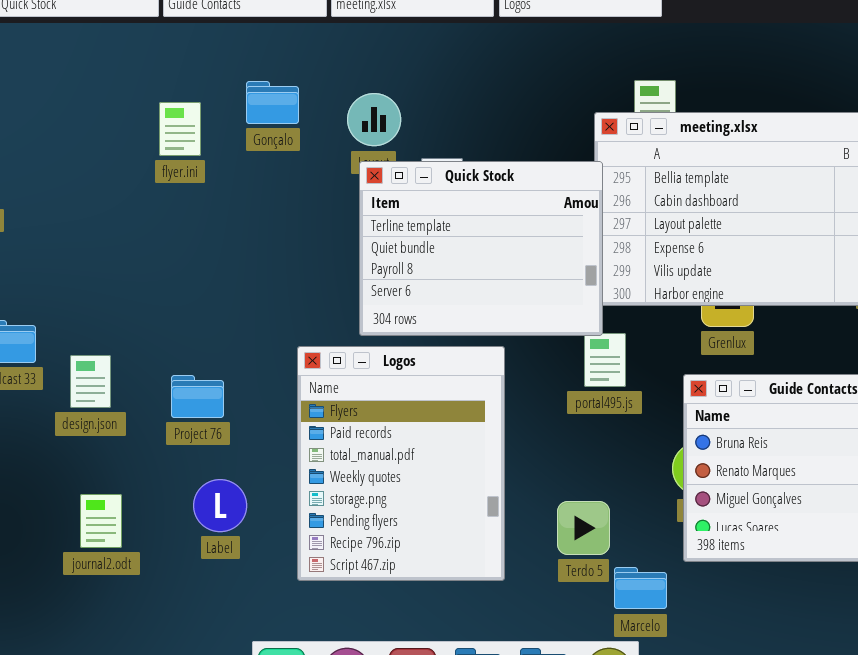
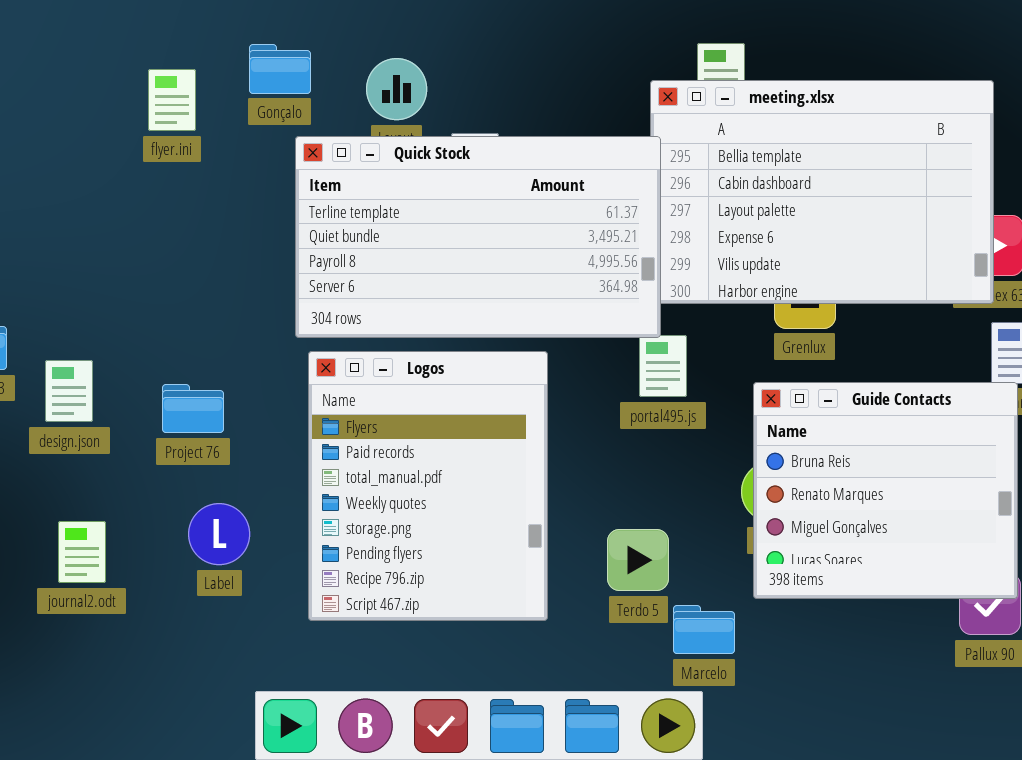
Quick Stock: [359,161,603,336] -> [295,136,661,338], resized

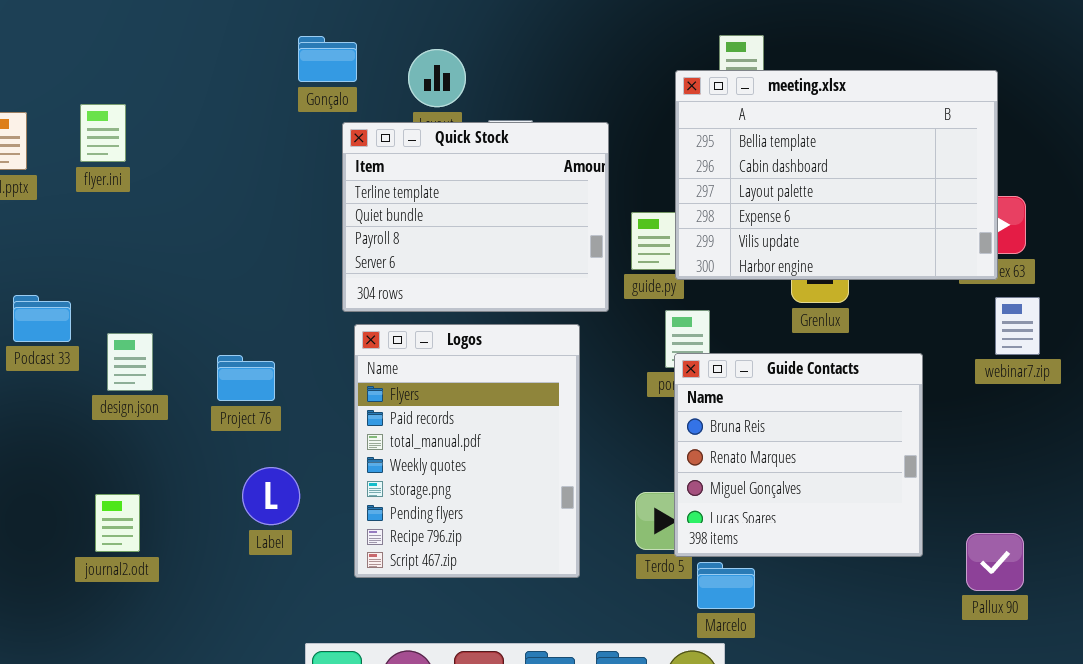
flyer.ini: [148,69,196,131] -> [80,104,126,162], moved
Quick Stock: [295,136,661,338] -> [342,122,609,312], resized
Guide Contacts: [753,382,1018,599] -> [674,353,923,557], moved
journal2.odt: [58,521,106,583] -> [95,494,140,552], moved

